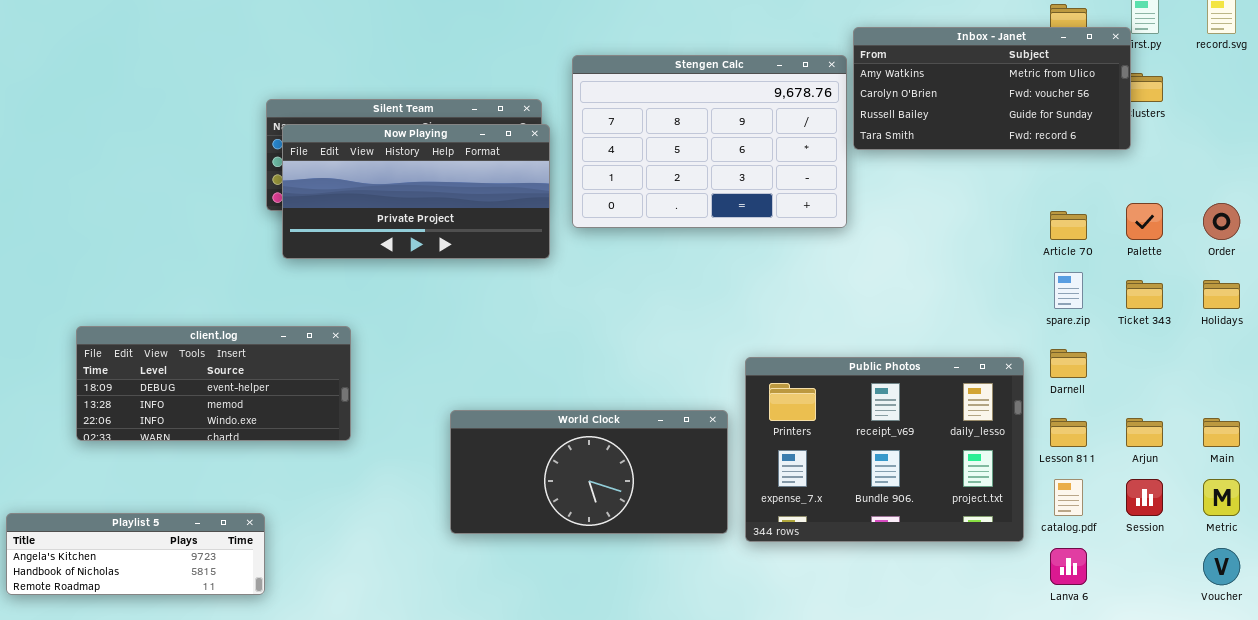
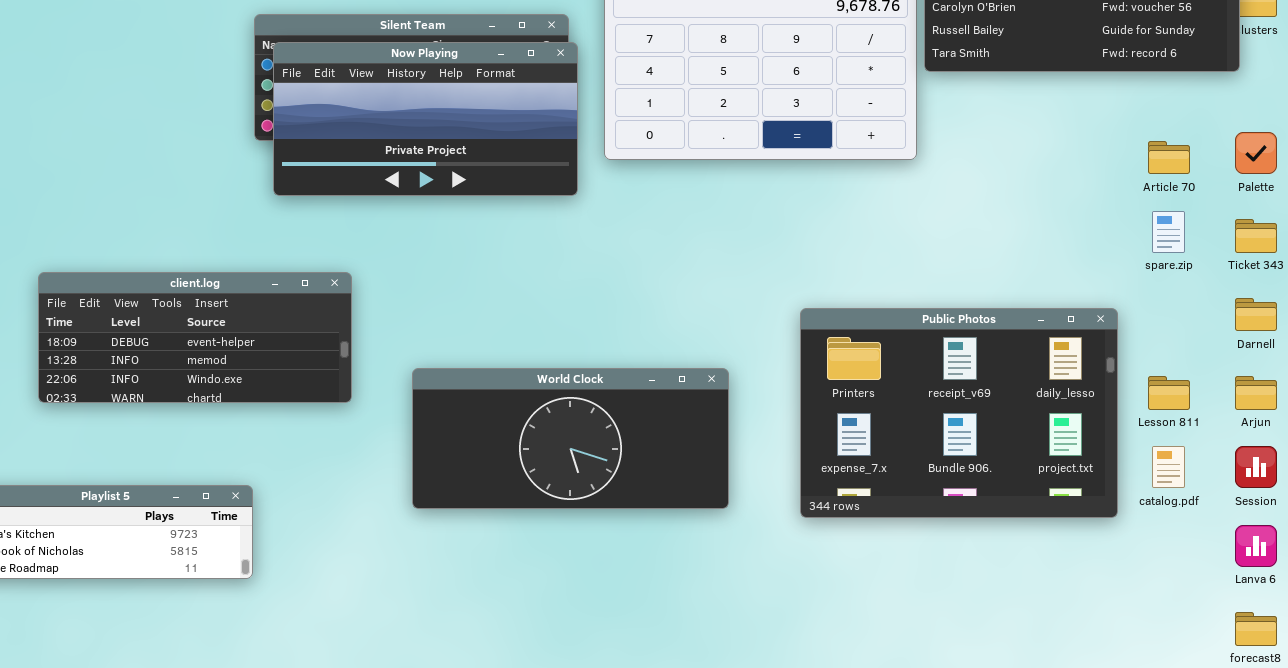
Darnell: [1050,349,1087,378] -> [1235,298,1277,331], moved
World Clock: [450,410,728,534] -> [412,368,729,509], moved
Lanva 6: [1050,548,1087,585] -> [1235,525,1277,567], moved

